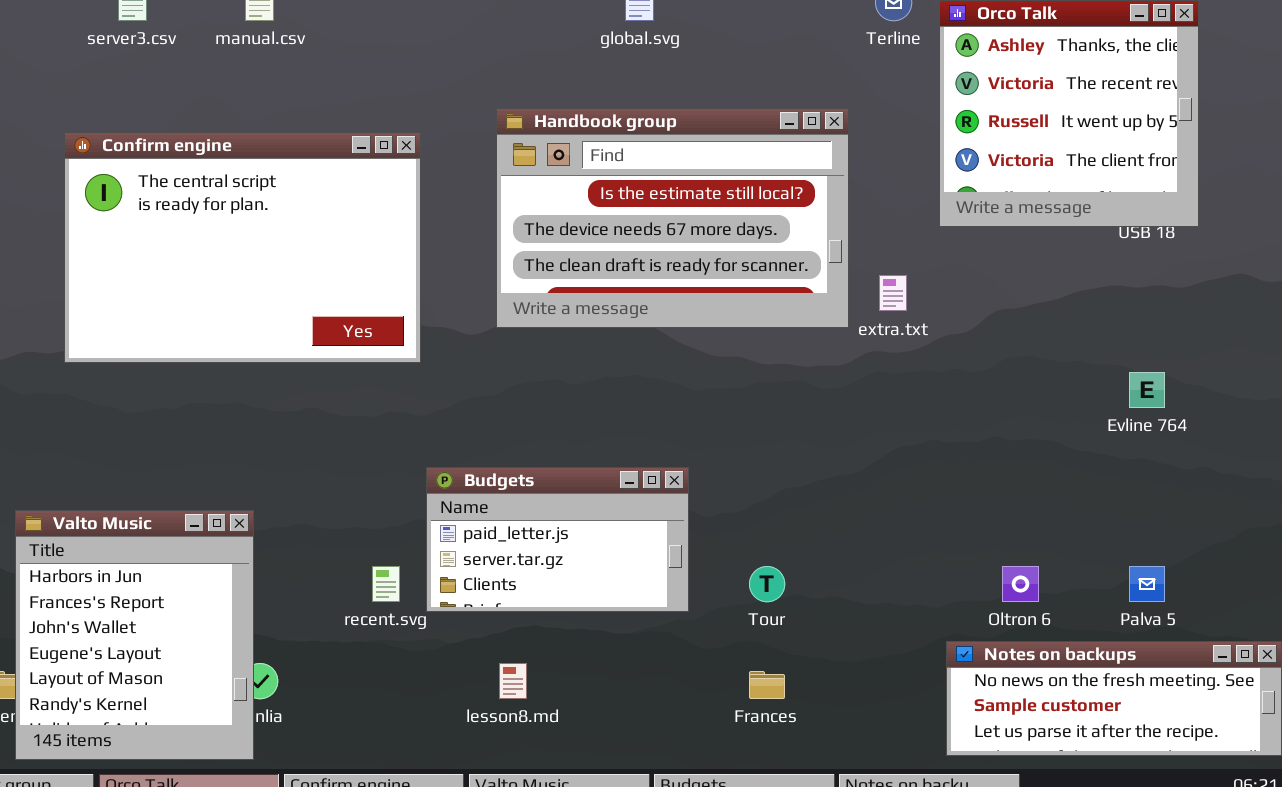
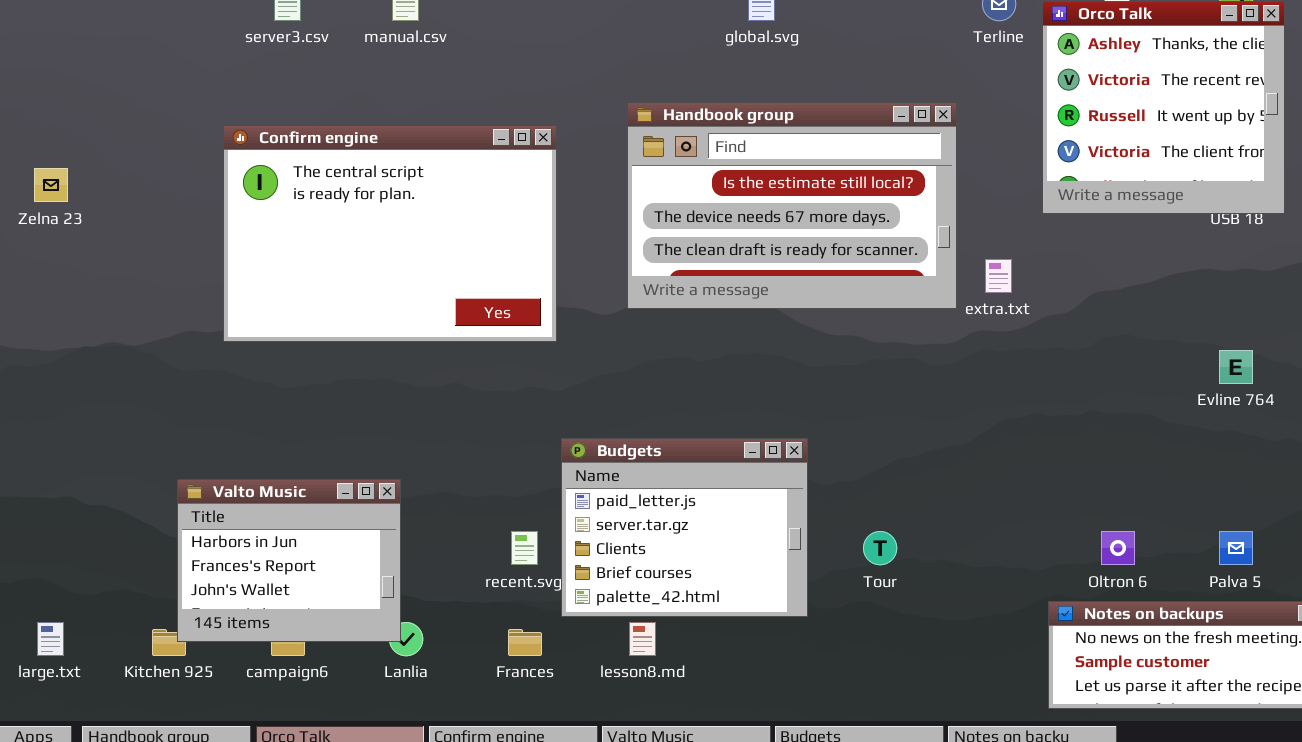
Budgets: [426,467,689,612] -> [561,438,808,617], resized
Valto Music: [15,510,254,760] -> [177,479,401,642], resized
Frances: [749,671,785,699] -> [508,629,542,656], moved

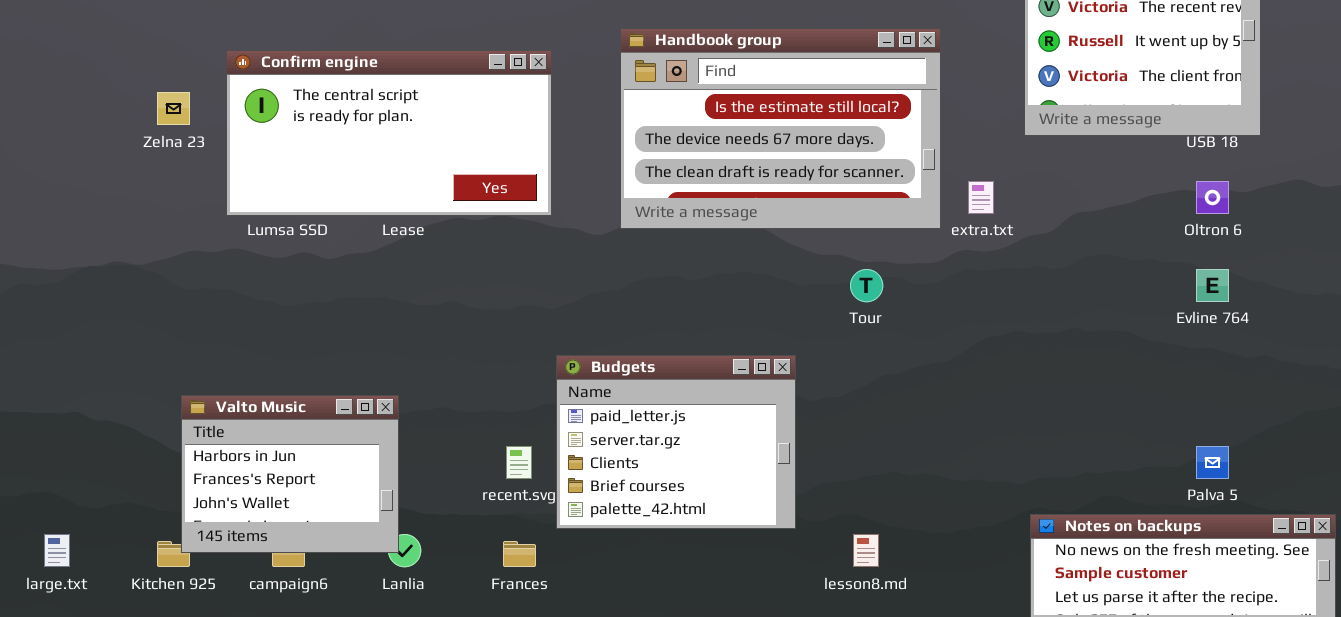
Confirm engine: [223,125,557,342] -> [226,50,552,216], resized
Zelna 23: [34,168,68,202] -> [157,92,190,125], moved
Tour: [863,531,897,565] -> [850,269,883,302], moved
Oltron 6: [1101,531,1135,565] -> [1196,181,1229,214], moved
lesson8.md: [629,622,656,656] -> [853,534,879,567], moved

